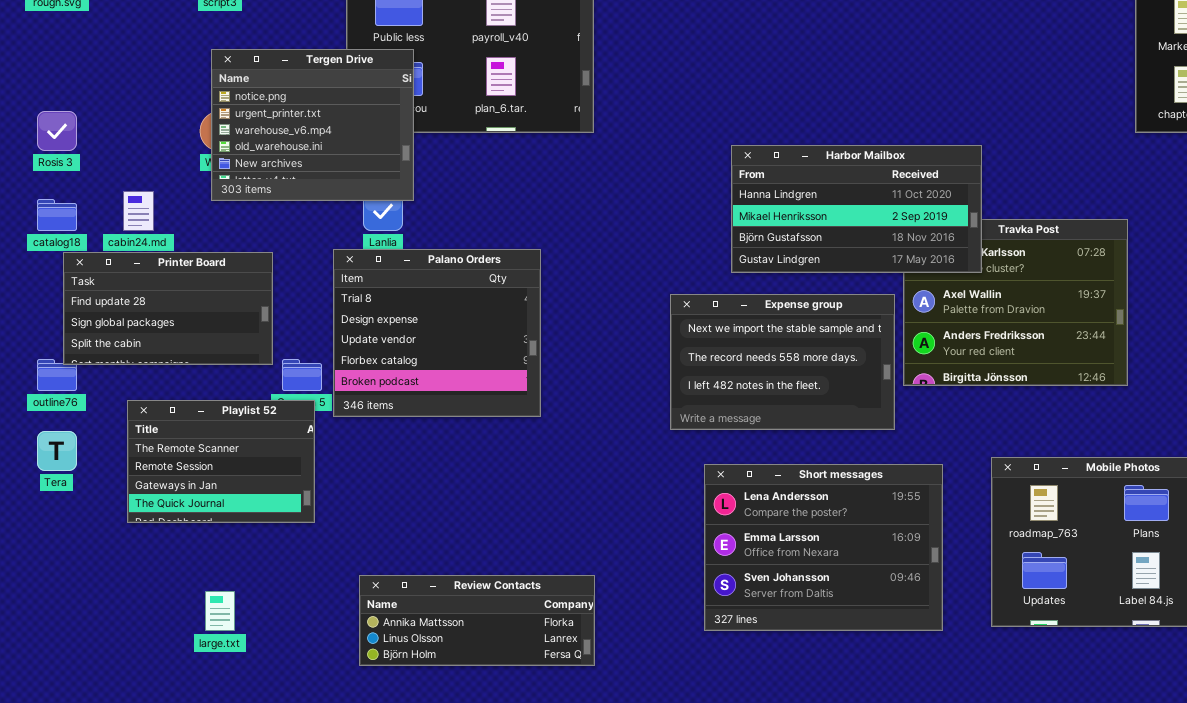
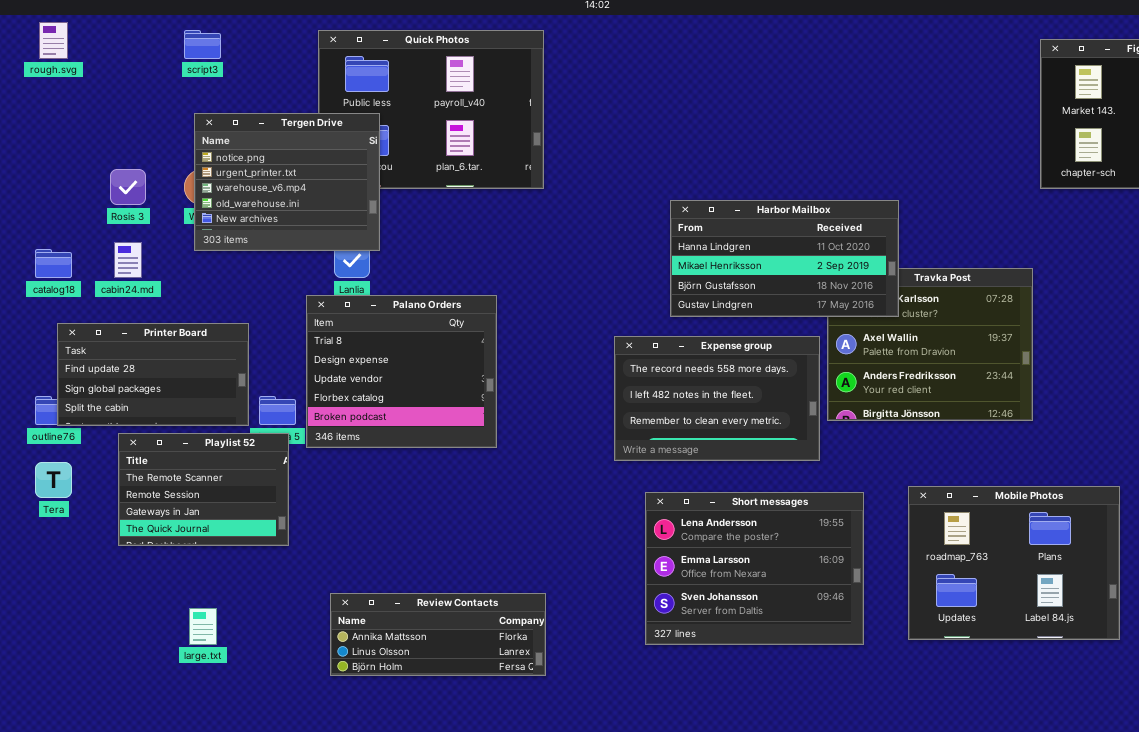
Rosis 3: [37,111,77,151] -> [110,169,146,205], moved
Printer Board: [63,252,273,365] -> [57,323,249,426], moved
Expense group: [670,294,895,430] -> [614,336,820,461], scrolled down 1 row

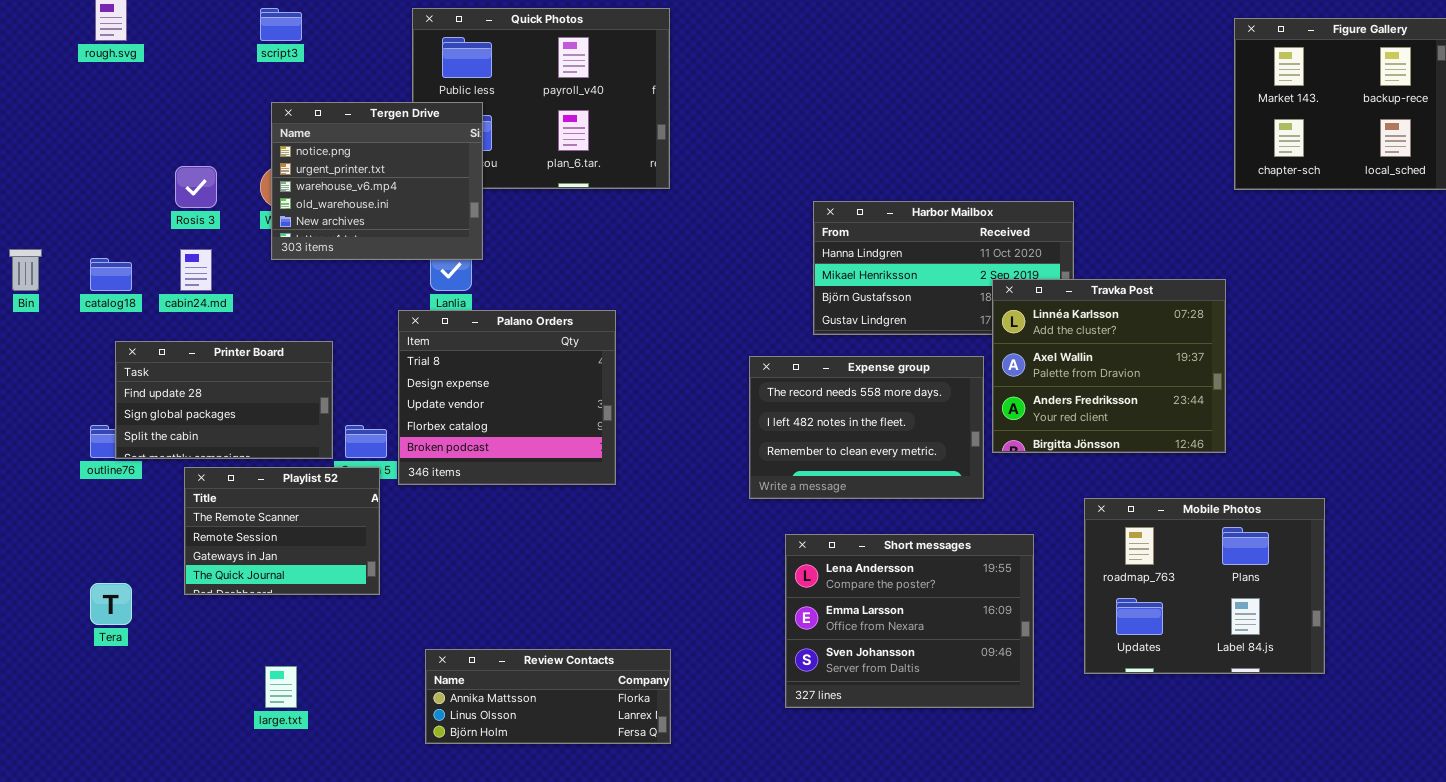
Travka Post: [827,268,1033,421] -> [992,279,1226,453], raised
Tera: [35,462,72,498] -> [90,583,132,625], moved
Mobile Photos: [908,486,1120,640] -> [1084,498,1325,674], moved

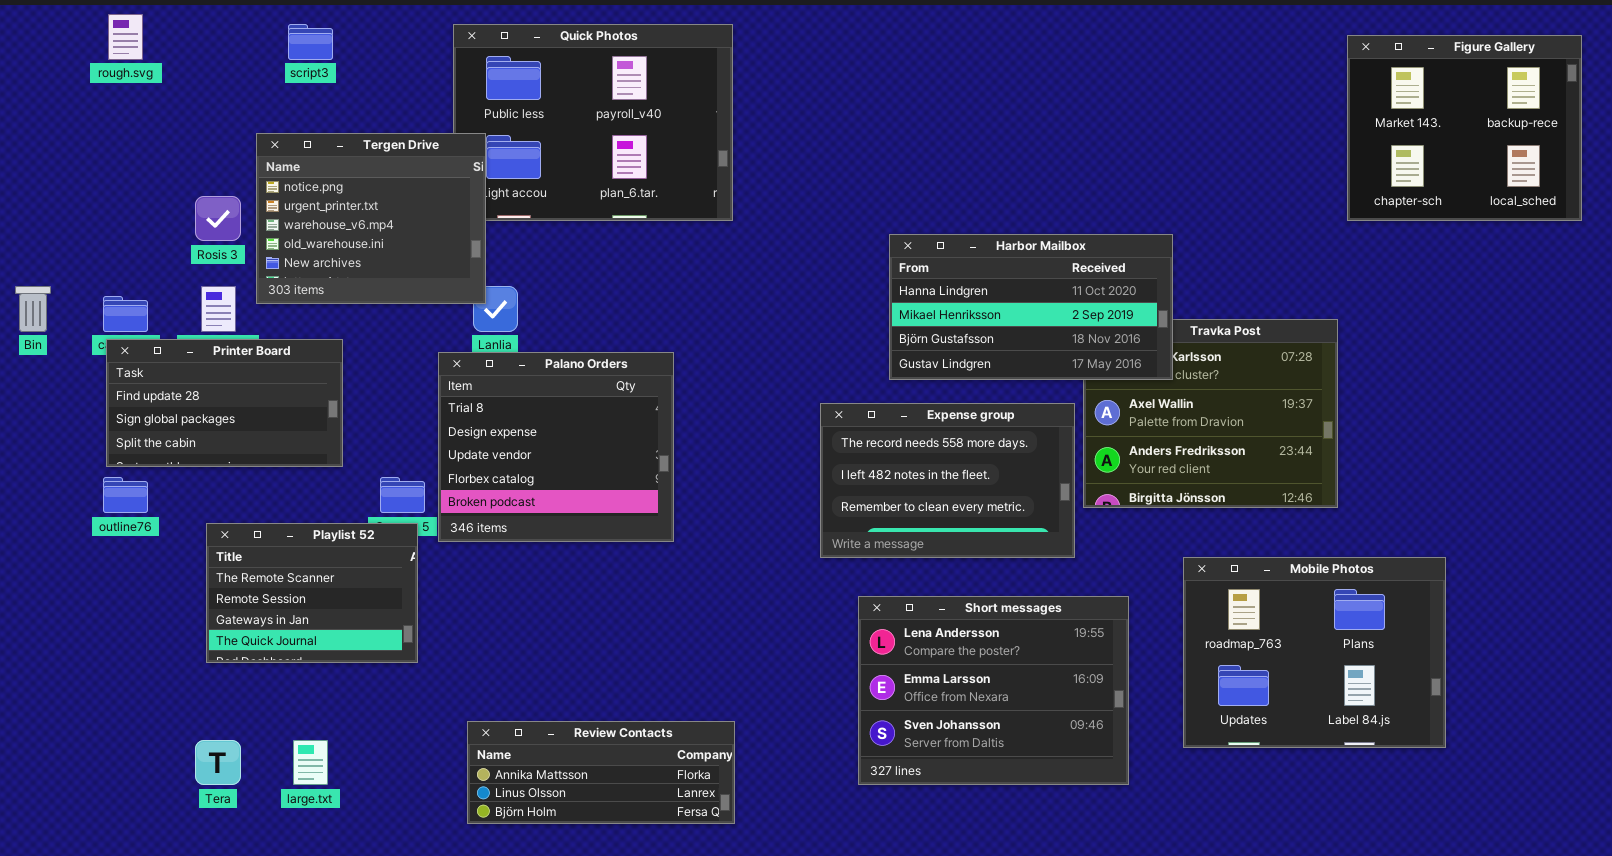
Tergen Drive: [271,102,483,260] -> [256,133,486,304], moved
Harbor Mailbox: [813,201,1074,335] -> [889,234,1173,380], raised
Printer Board: [115,341,333,459] -> [106,339,343,467], moved
Tera: [90,583,132,625] -> [195,740,241,785], moved

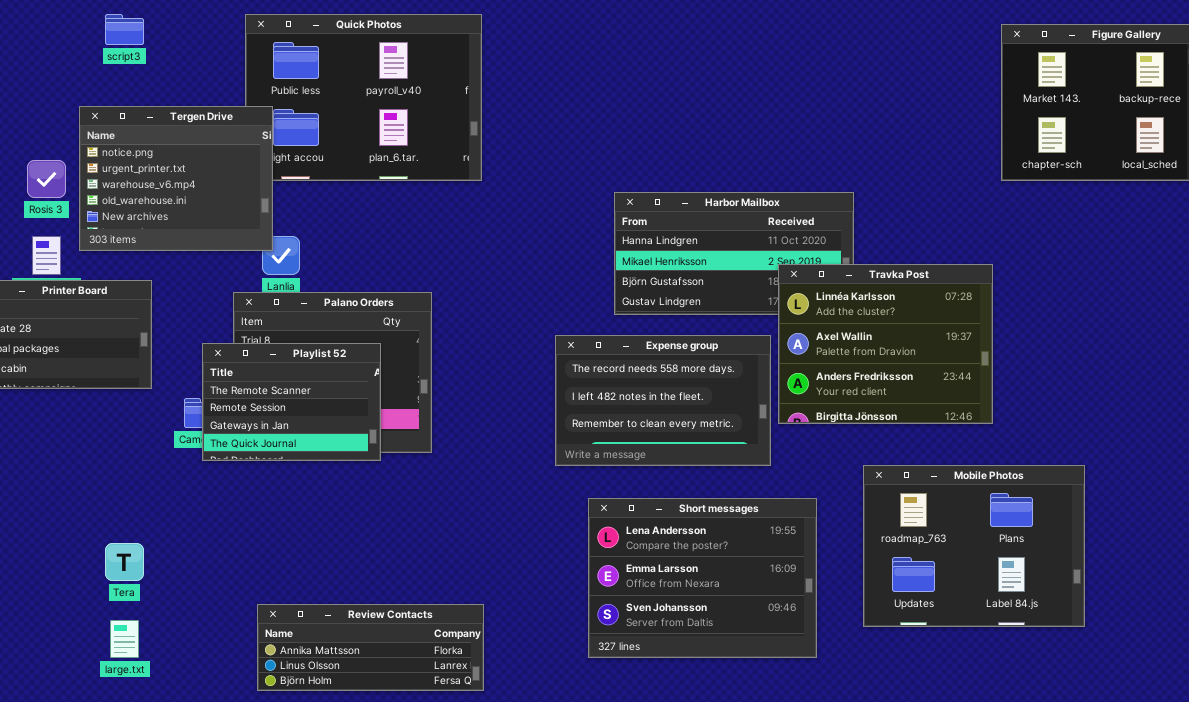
Travka Post: [1083,319,1338,508] -> [778,264,993,424], raised
Playlist 52: [206,523,418,663] -> [202,343,381,461], moved
Tera: [195,740,241,785] -> [105,543,144,581], moved

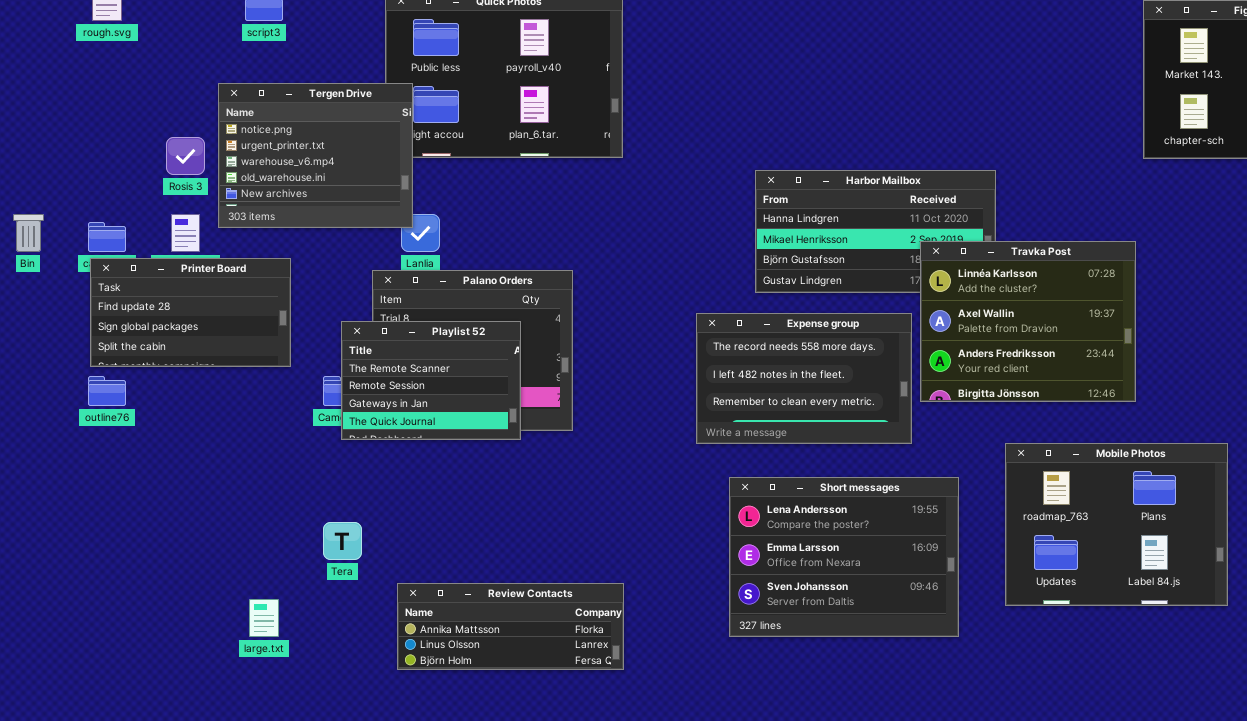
Tera: [105,543,144,581] -> [323,522,362,560], moved

